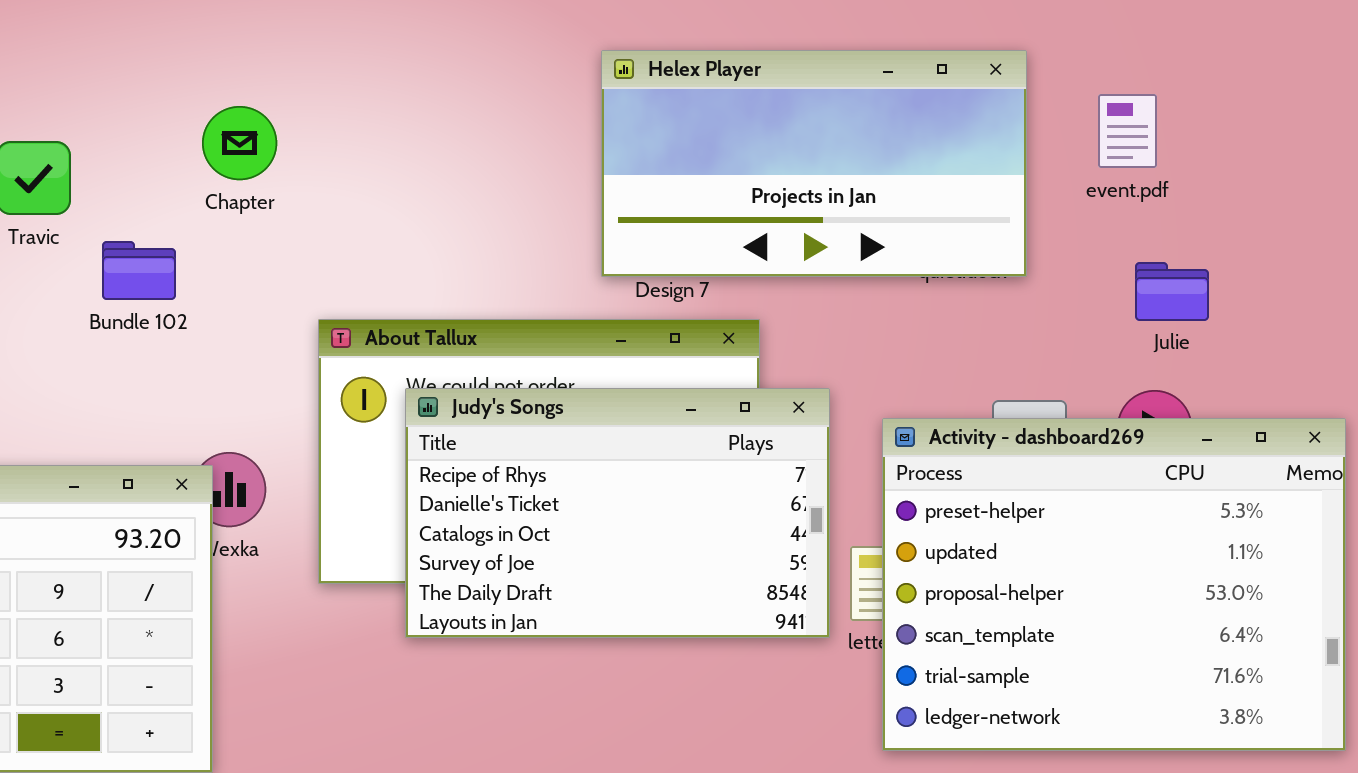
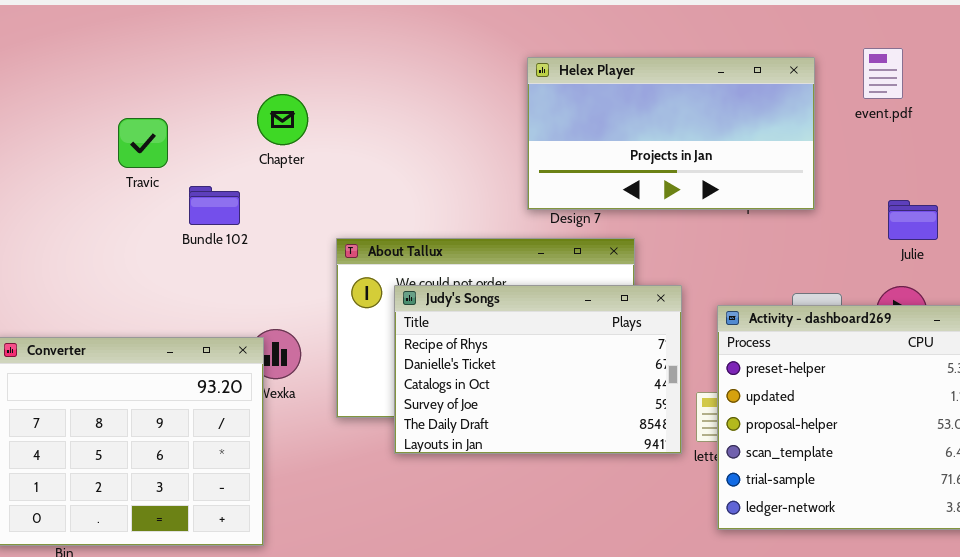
event.pdf: [1098,94,1157,168] -> [863,48,903,99], moved

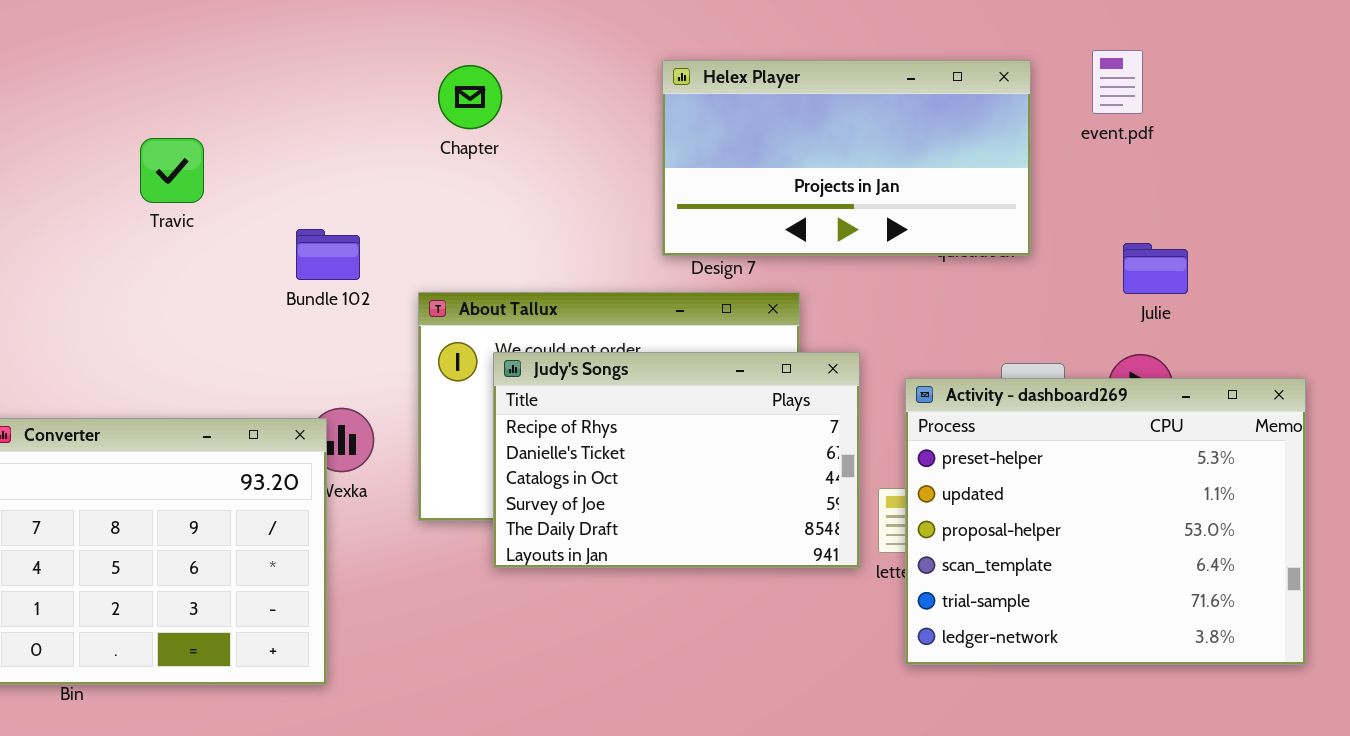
Chapter: [257,94,308,145] -> [438,65,502,129], moved
Bundle 102: [189,186,240,225] -> [296,229,360,280], moved

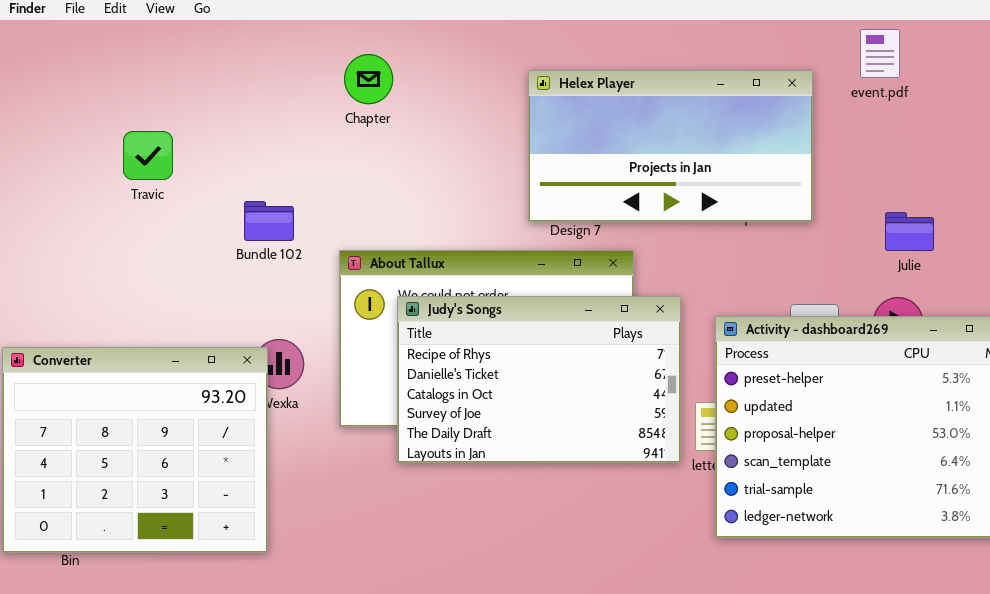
event.pdf: [1092,50,1143,114] -> [860,29,900,78], moved
Chapter: [438,65,502,129] -> [344,54,393,104], moved

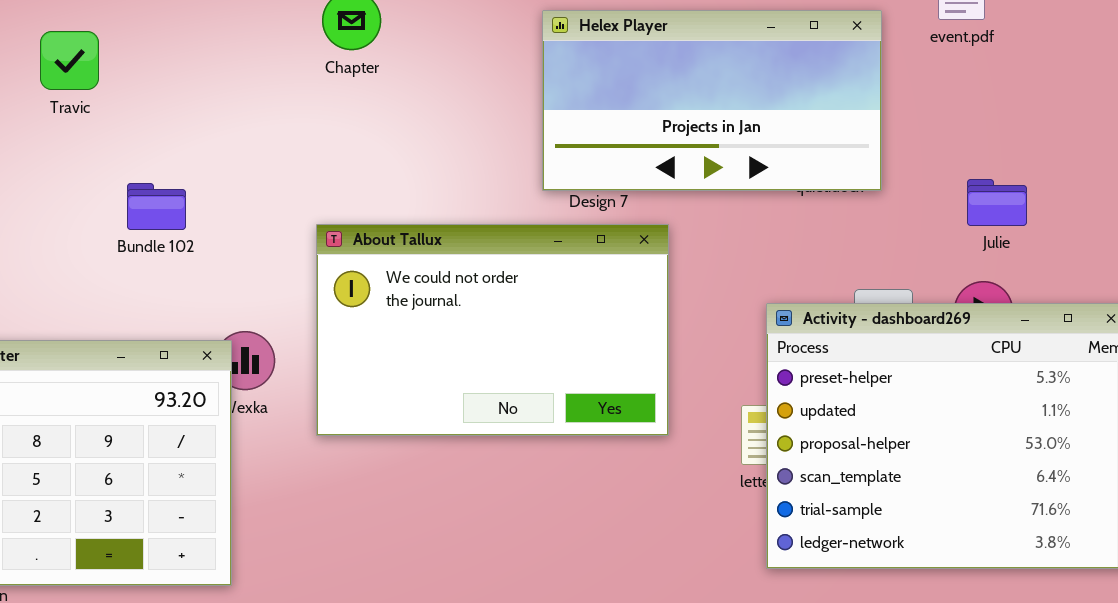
Travic: [123,131,173,180] -> [40,31,99,90], moved
Bundle 102: [244,201,294,241] -> [127,183,186,230], moved
Judy's Songs: [397,296,681,463] -> none, closed

